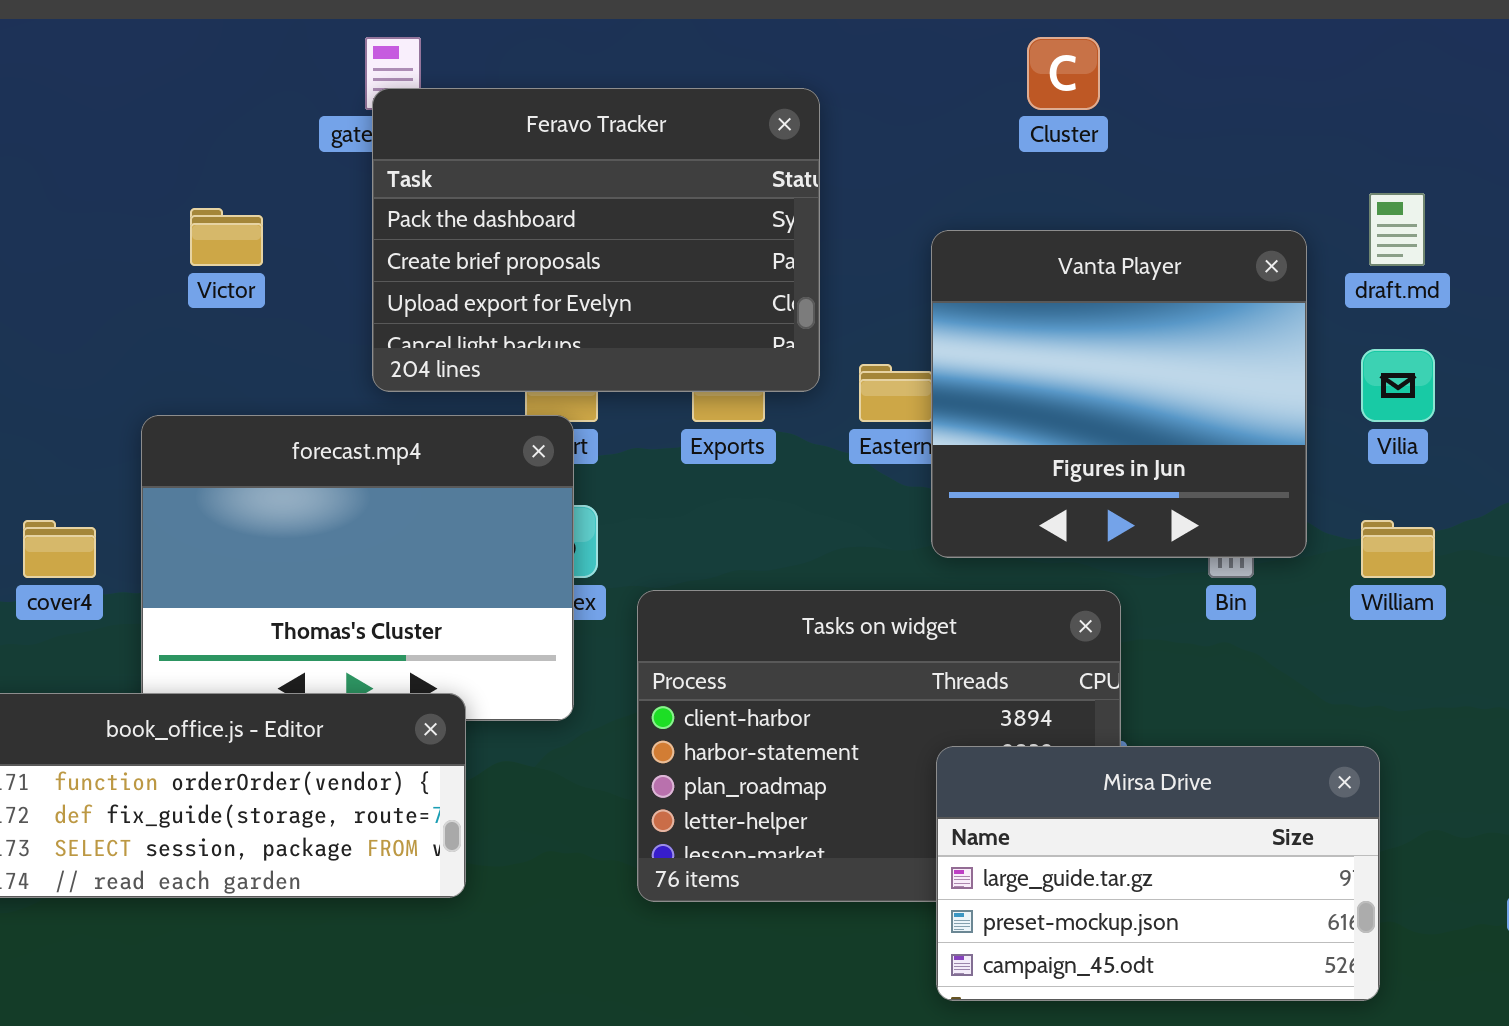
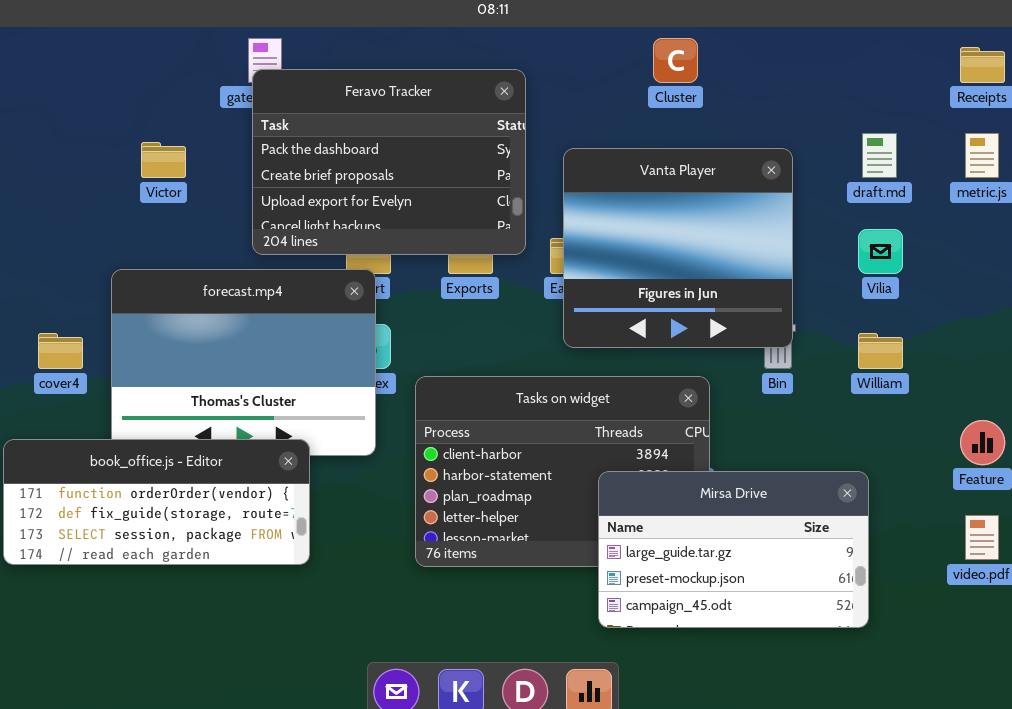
Vanta Player: [931,230,1307,558] -> [563,148,793,348], moved

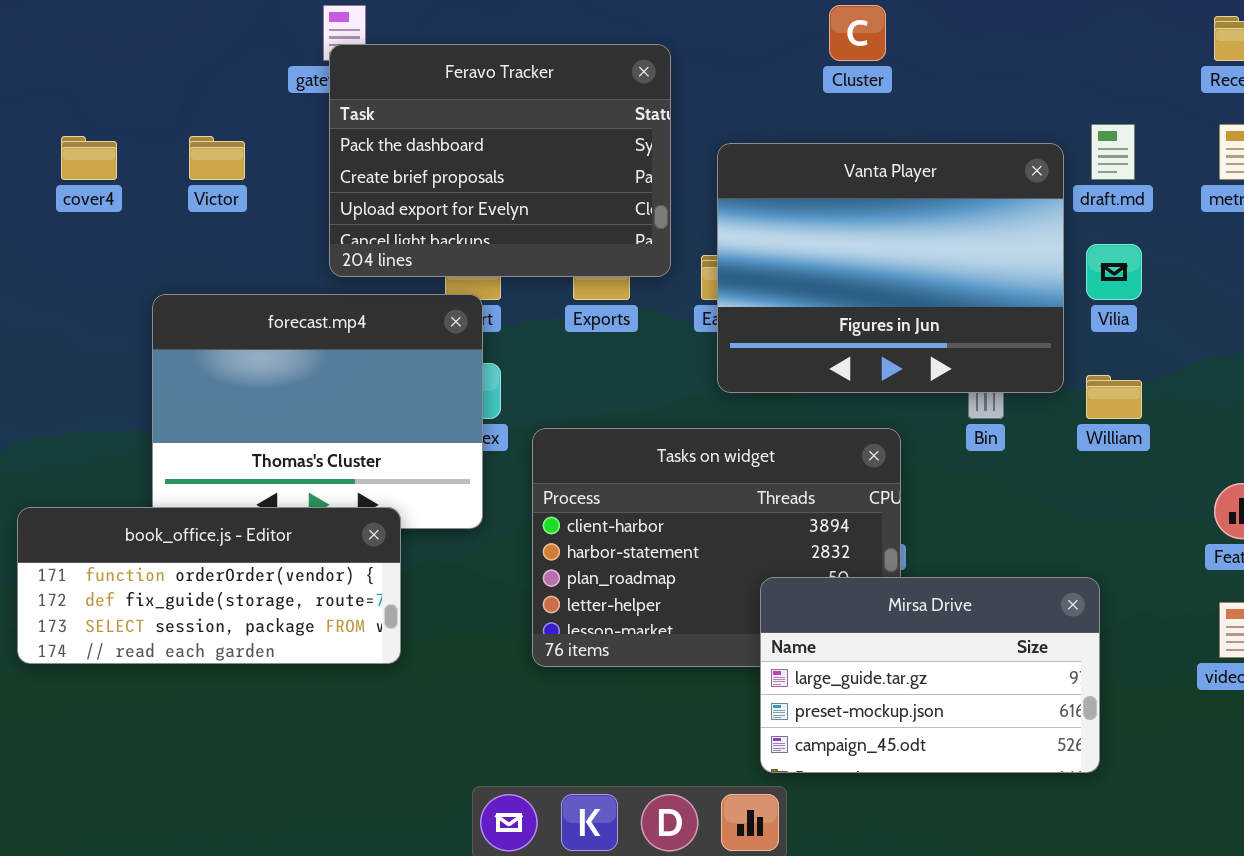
Vanta Player: [563,148,793,348] -> [717,143,1064,393], resized
cover4: [38,333,83,369] -> [61,136,117,180], moved
Mirsa Drive: [598,471,869,628] -> [760,577,1100,773], moved

